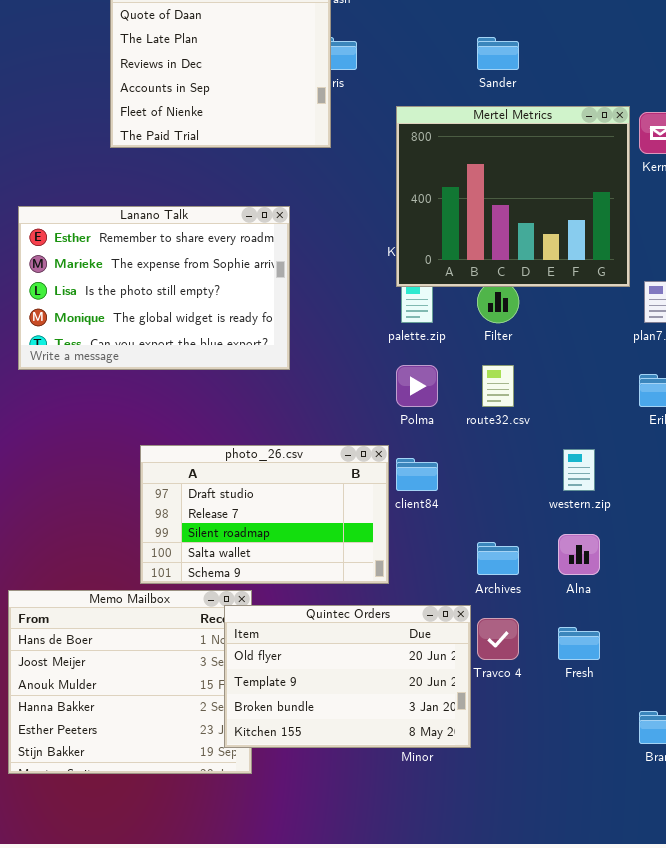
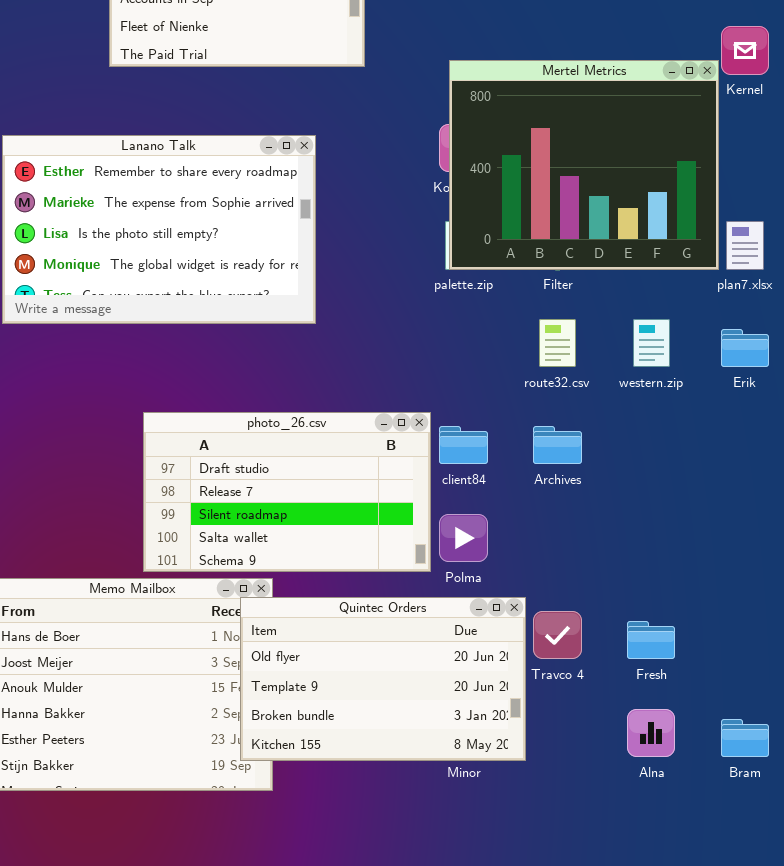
Mertel Metrics: [396,106,630,287] -> [449,60,719,270], moved
Polma: [396,365,438,407] -> [439,514,488,562], moved
western.zip: [563,449,595,491] -> [633,319,670,367], moved
Alna: [558,534,600,575] -> [627,709,675,757], moved
Archives: [477,542,519,575] -> [533,426,582,464], moved

